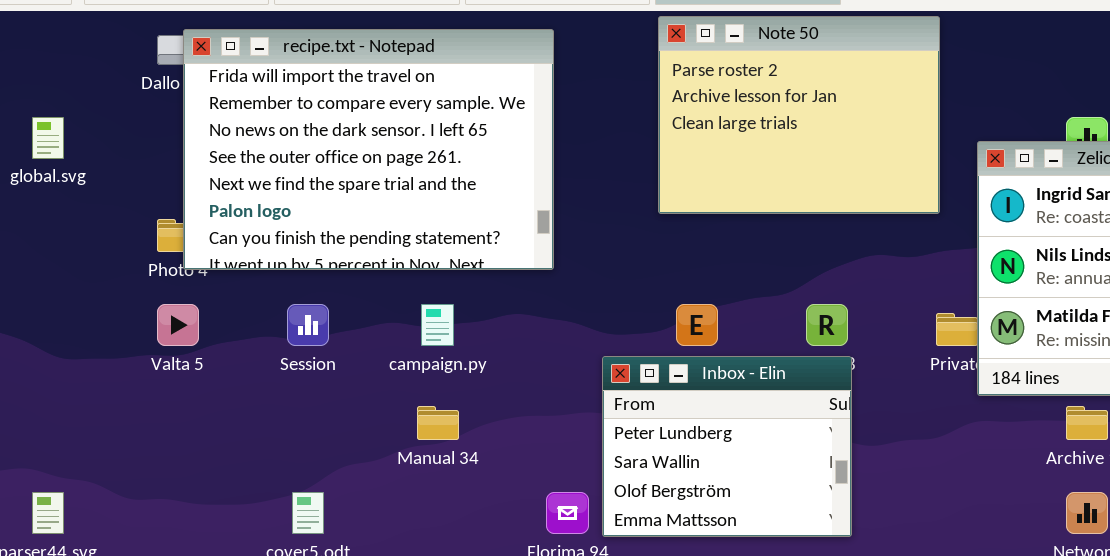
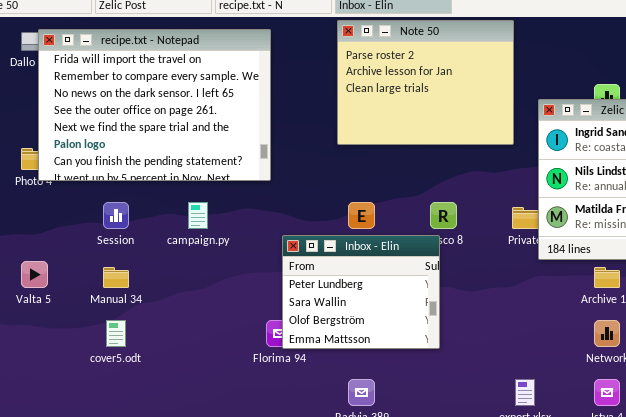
Valta 5: [157,304,199,346] -> [21,261,48,288], moved
Inbox - Elin: [602,356,852,537] -> [282,235,440,349], moved
Manual 34: [417,406,459,440] -> [103,267,129,288], moved

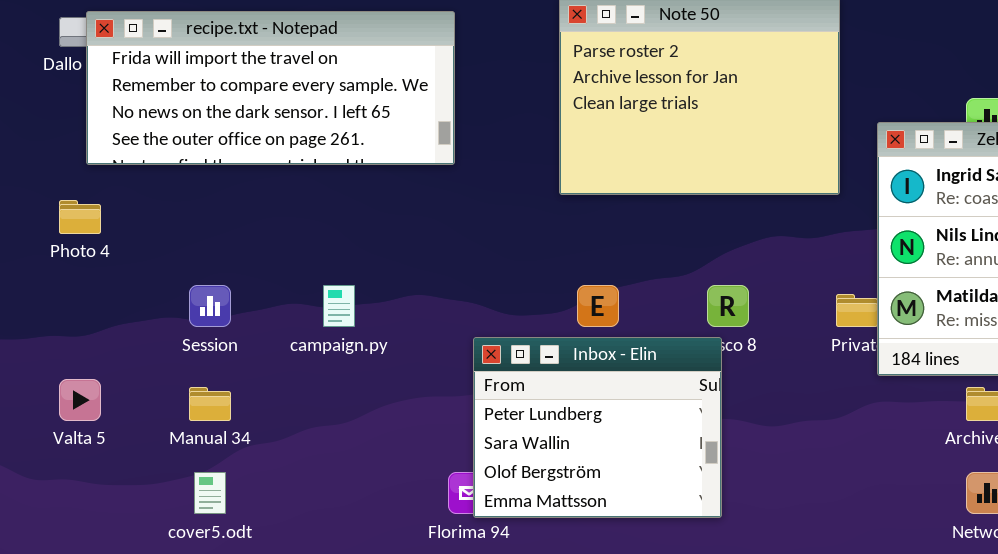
recipe.txt - Notepad: [38,29,271,181] -> [86,11,455,165], resized

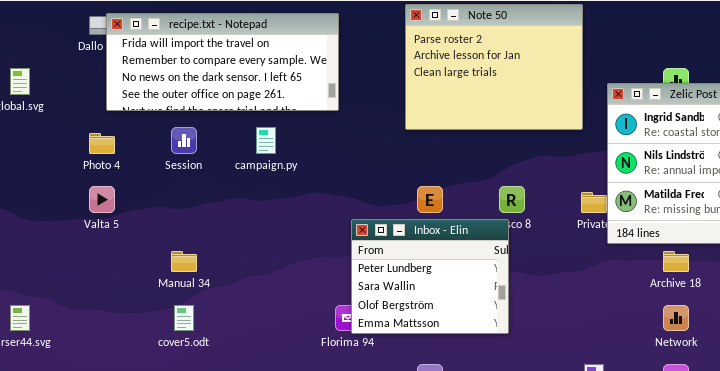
Session: [189,285,231,327] -> [171,127,197,154], moved
campaign.py: [323,285,355,327] -> [256,127,276,154], moved
Valta 5: [59,379,101,421] -> [89,186,115,213], moved

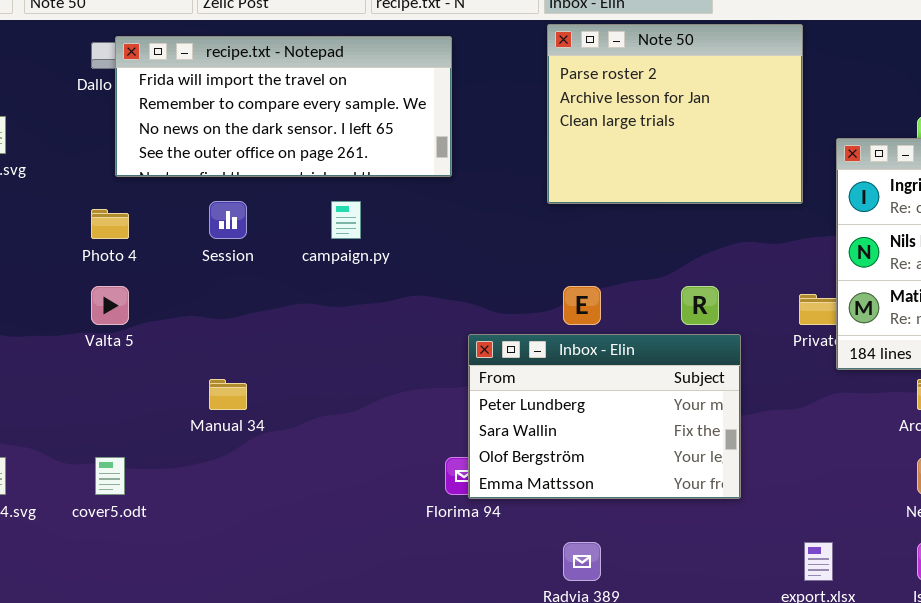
Inbox - Elin: [351,219,509,334] -> [468,334,741,499], resized
cover5.odt: [174,305,194,331] -> [95,457,125,495], moved

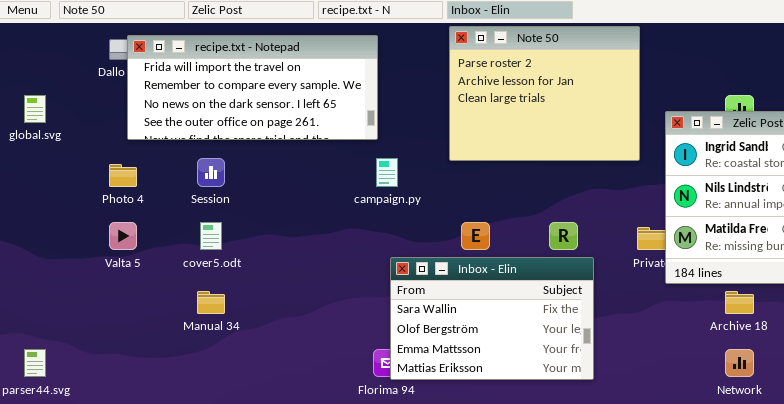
campaign.py: [331,201,361,239] -> [376,158,398,187], moved
Inbox - Elin: [468,334,741,499] -> [390,257,594,380], scrolled down 1 row
cover5.odt: [95,457,125,495] -> [200,222,222,250], moved

